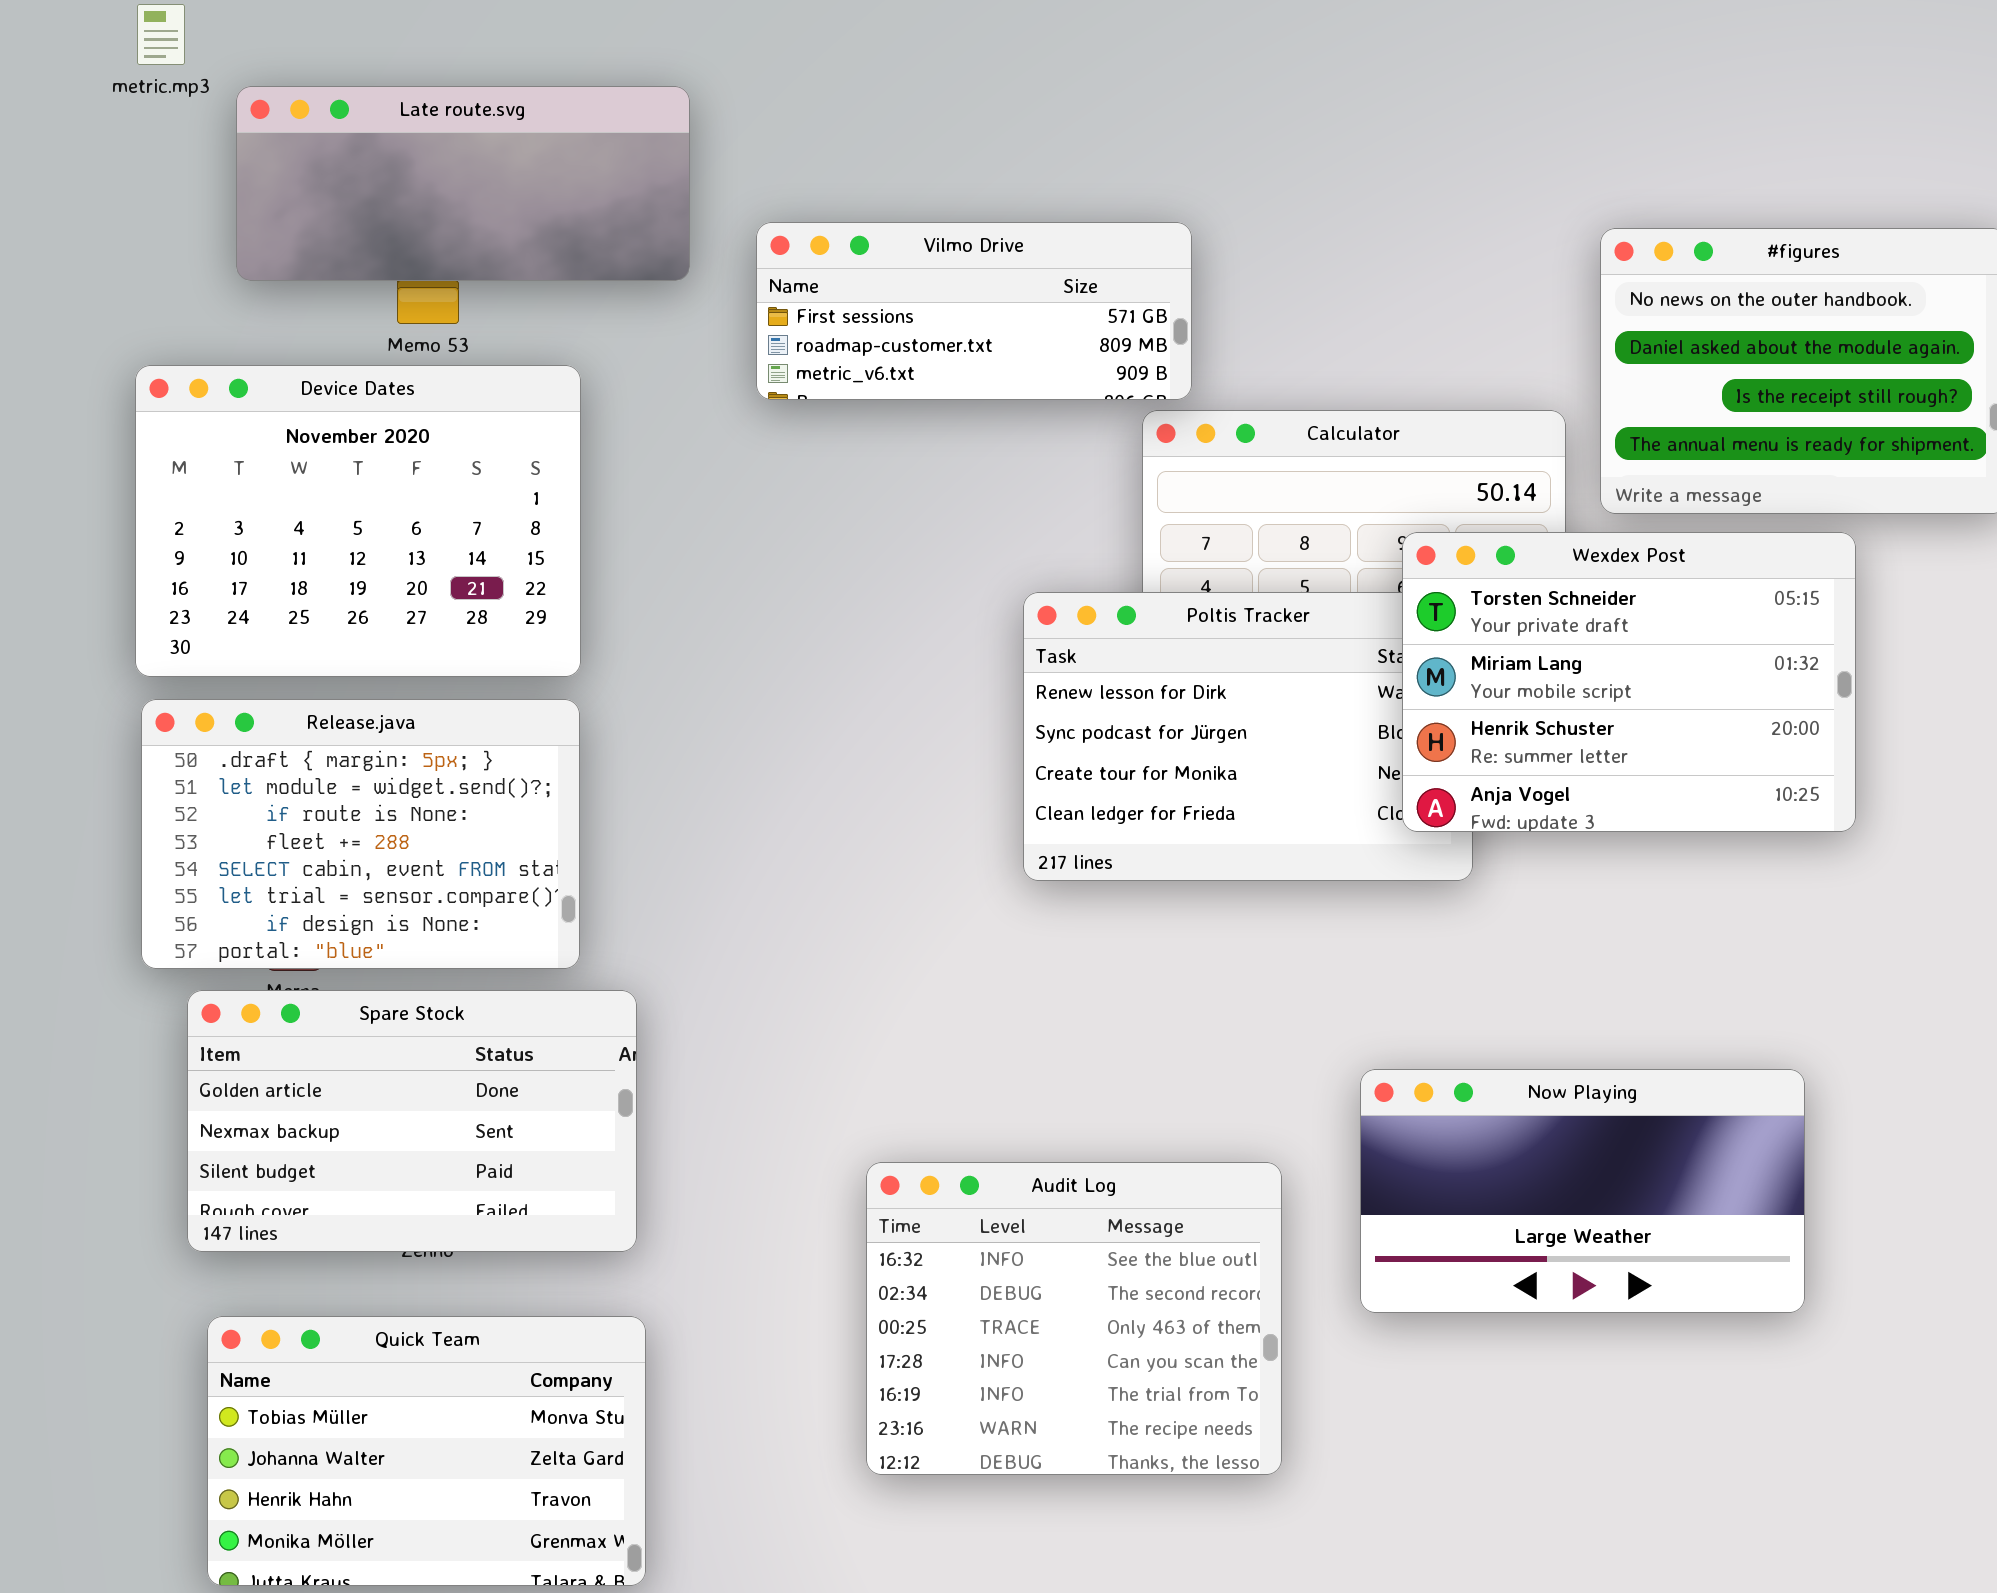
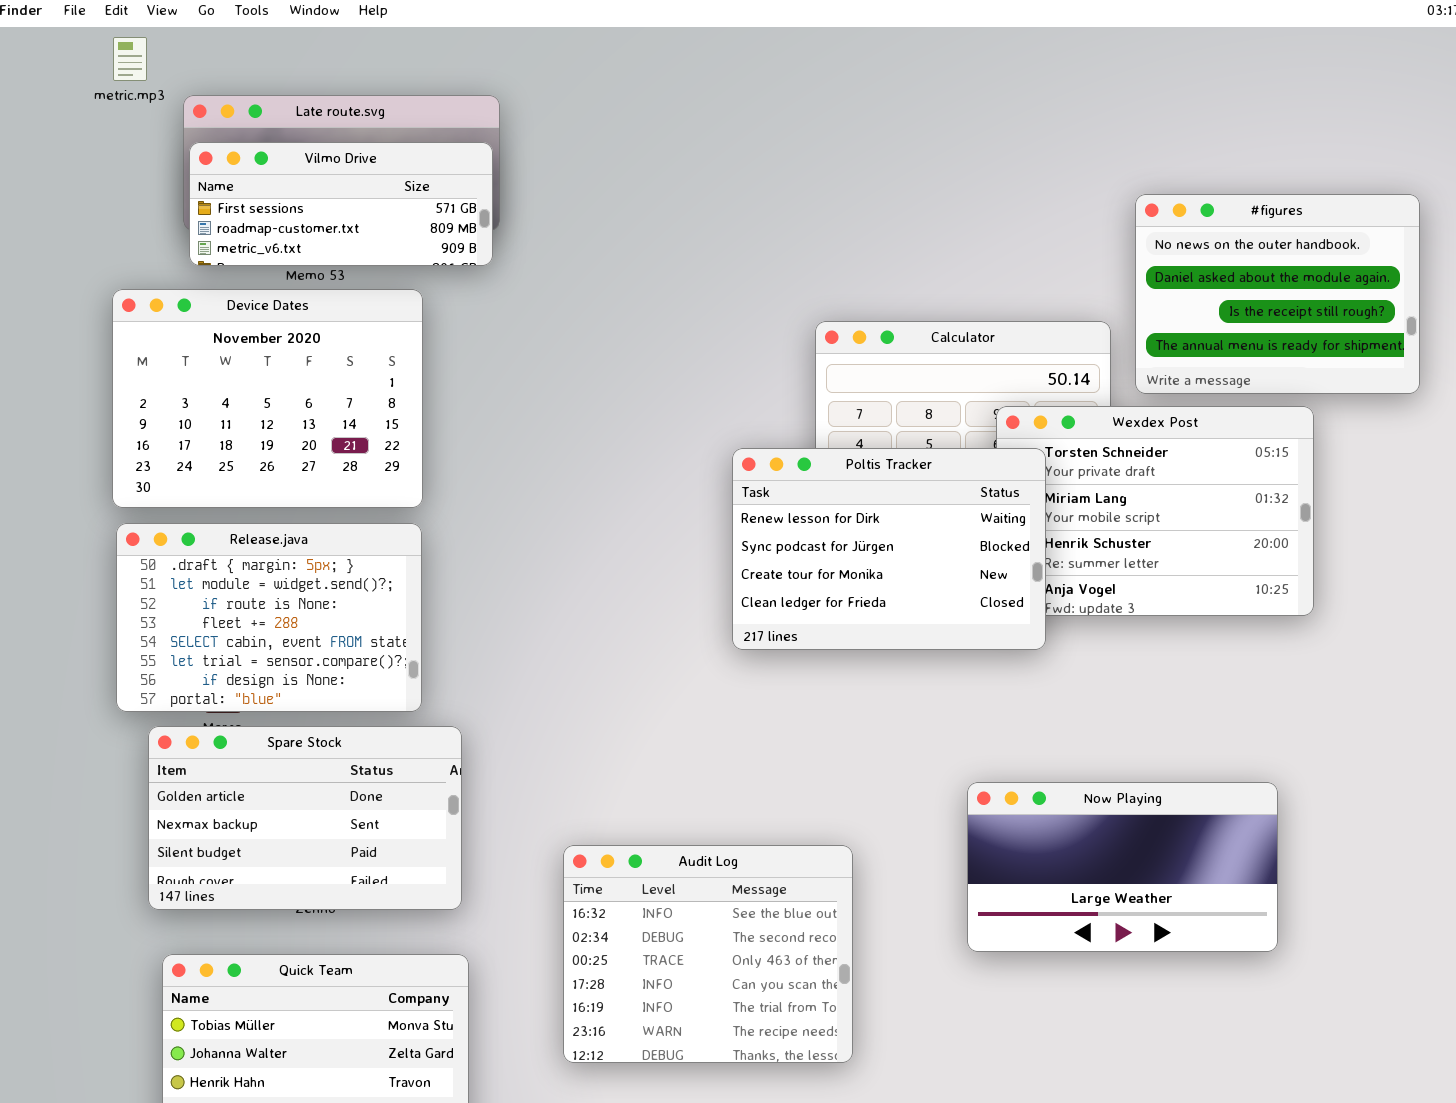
Vilmo Drive: [756,222,1192,400] -> [189,142,493,266], moved
Poltis Tracker: [1023,592,1473,881] -> [732,448,1046,650], raised
Audit Log: [866,1162,1282,1475] -> [563,845,853,1063], moved

